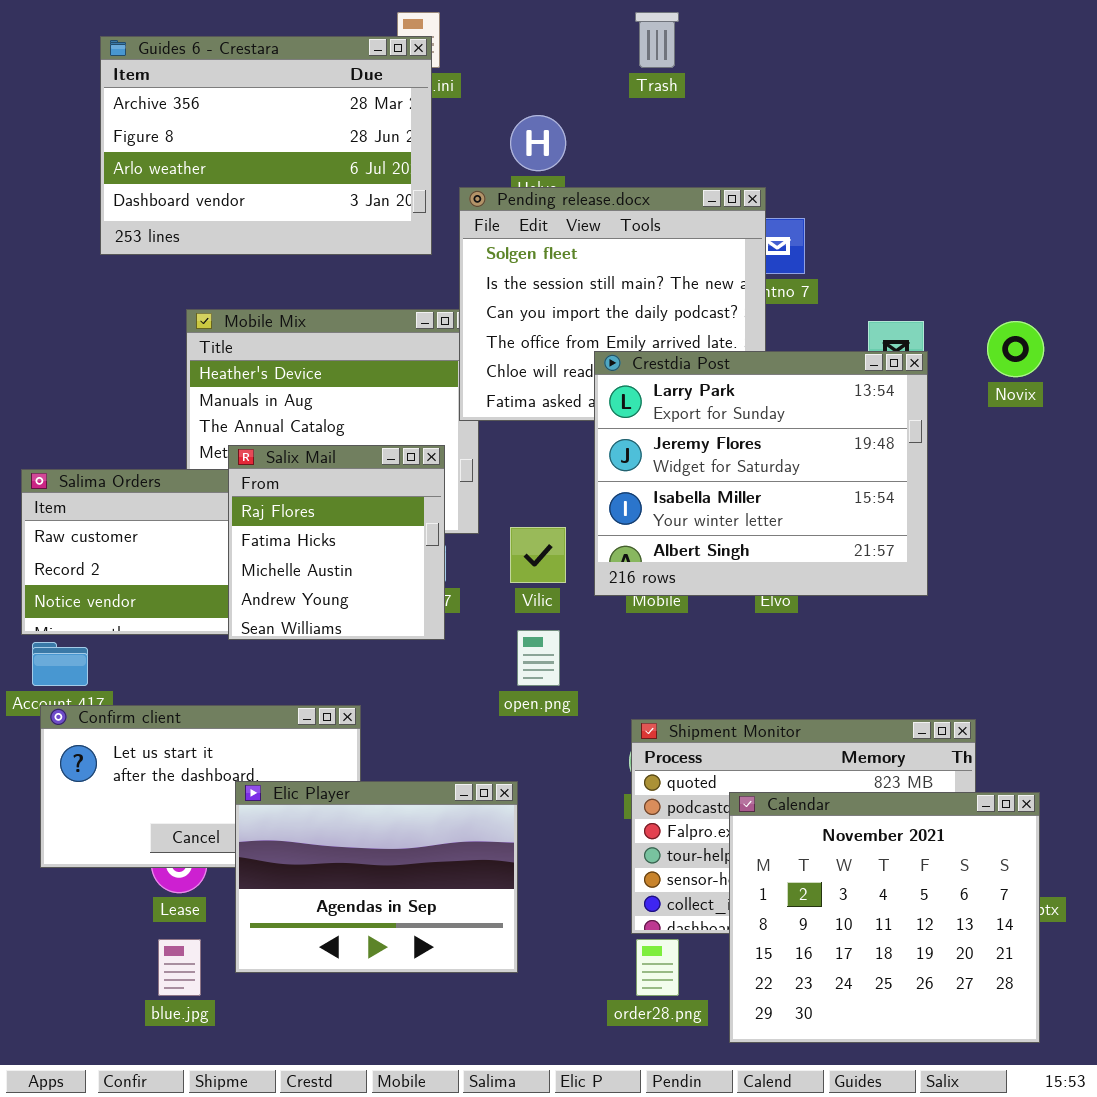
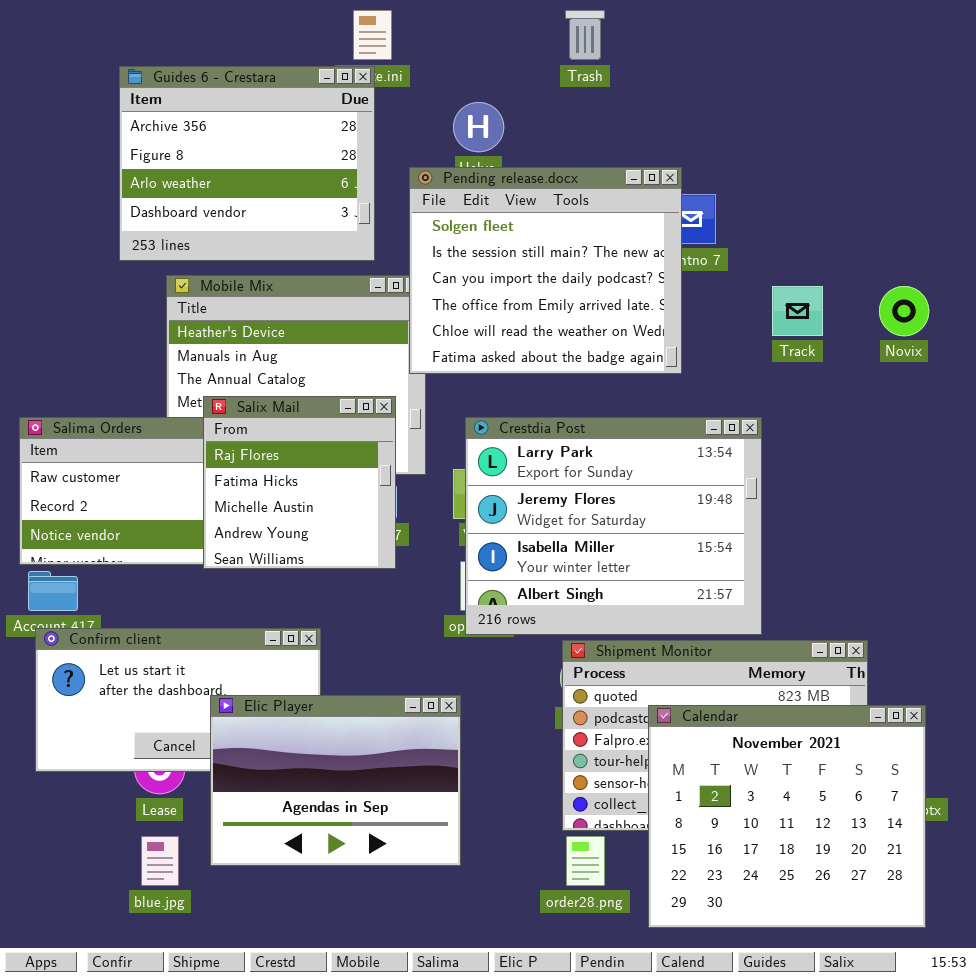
Guides 6 - Crestara: [100,36,432,255] -> [119,66,375,261], moved, resized
Crestdia Post: [594,351,928,596] -> [465,417,762,635], moved

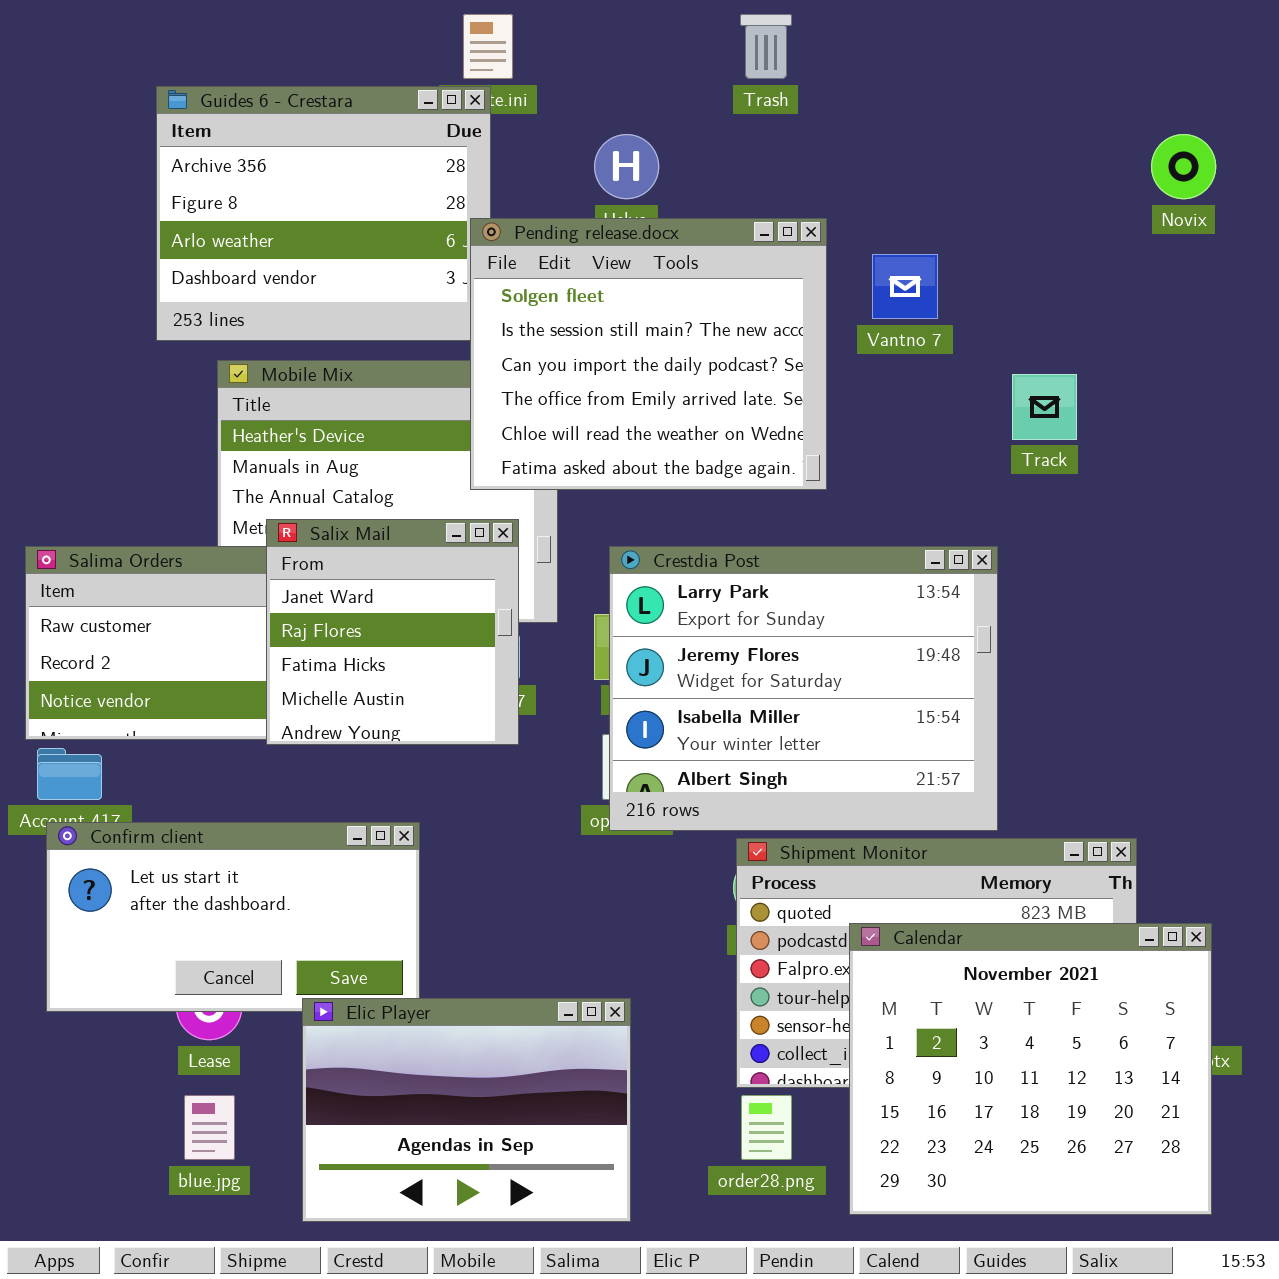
Pending release.docx: [409,167,682,374] -> [470,218,827,490], moved
Novix: [879,286,929,336] -> [1151,134,1216,199], moved
Salix Mail: [203,396,396,569] -> [266,519,519,745], scrolled up 1 row
Elic Player: [210,695,461,866] -> [302,998,631,1222], moved

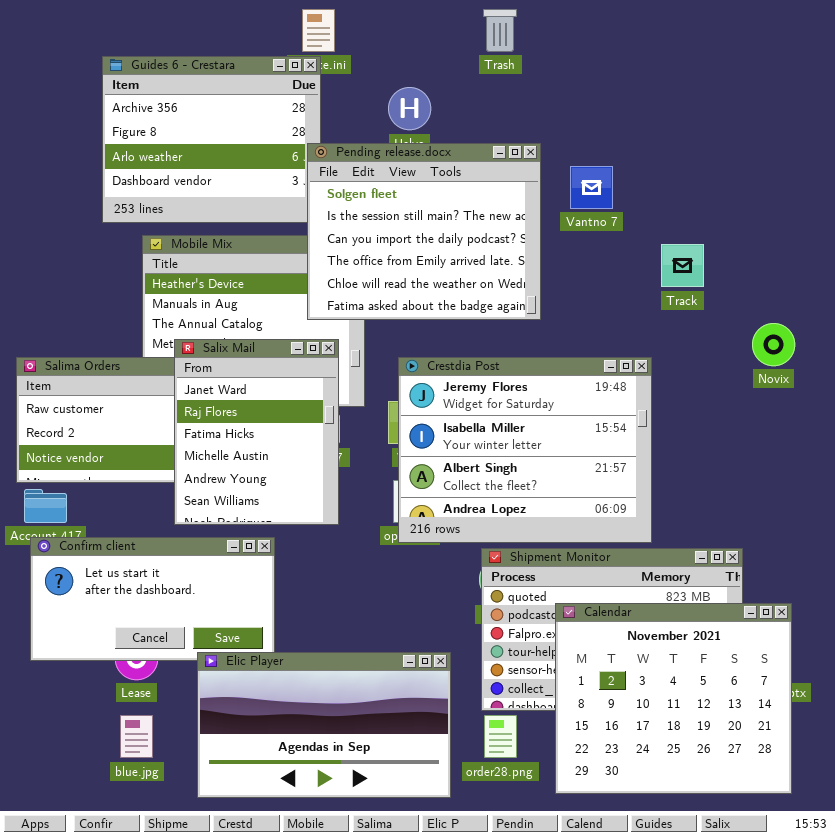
Novix: [1151,134,1216,199] -> [752,323,795,366], moved
Salix Mail: [266,519,519,745] -> [174,339,339,525], resized
Crestdia Post: [609,546,998,831] -> [398,357,652,543], scrolled down 1 row
Elic Player: [302,998,631,1222] -> [197,652,451,798], resized

